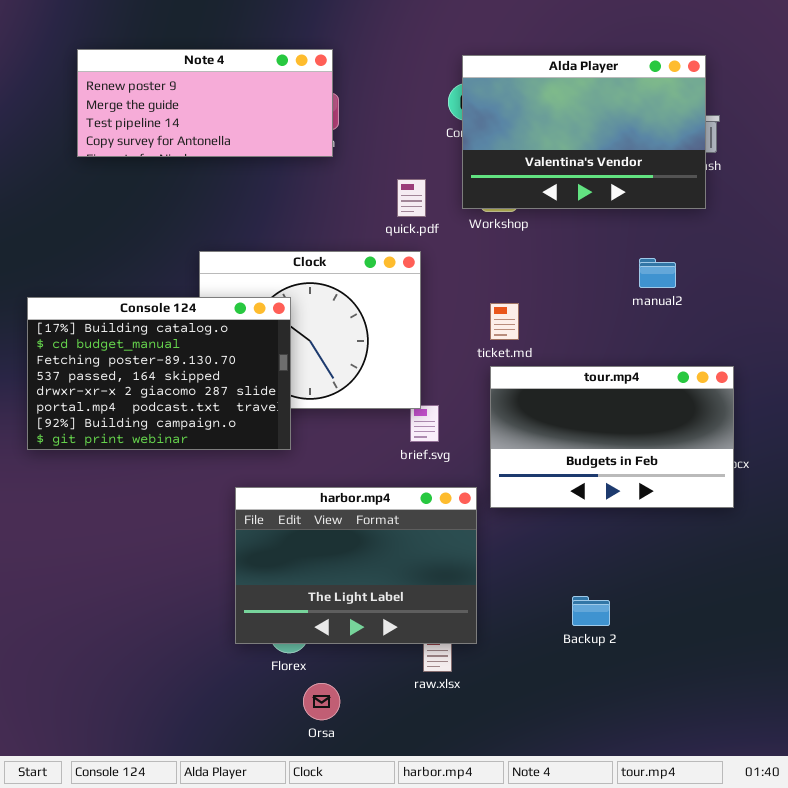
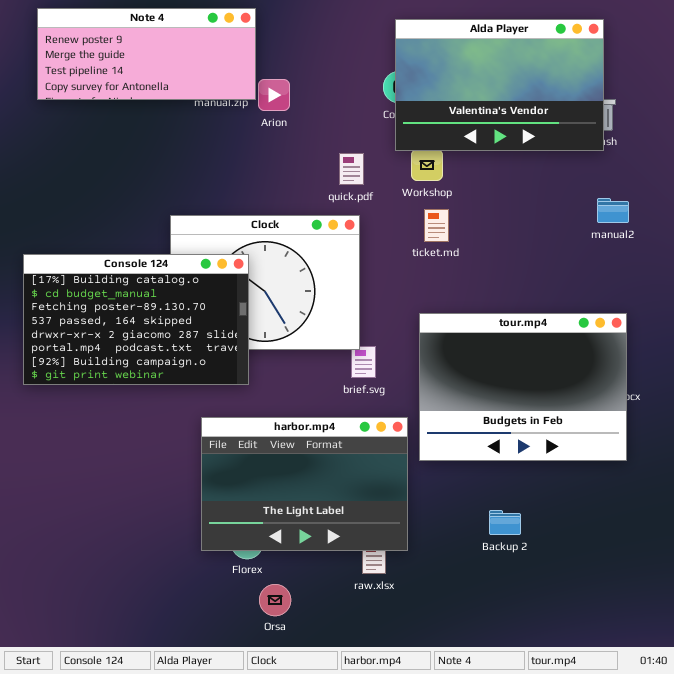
Note 4: [77,49,333,157] -> [37,8,256,100], moved
Alda Player: [462,55,706,209] -> [395,19,604,151], moved
manual2: [639,258,676,288] -> [597,198,629,223], moved
ticket.md: [490,303,519,340] -> [424,209,449,242], moved
tour.mp4: [490,366,734,508] -> [419,313,627,461], resized

